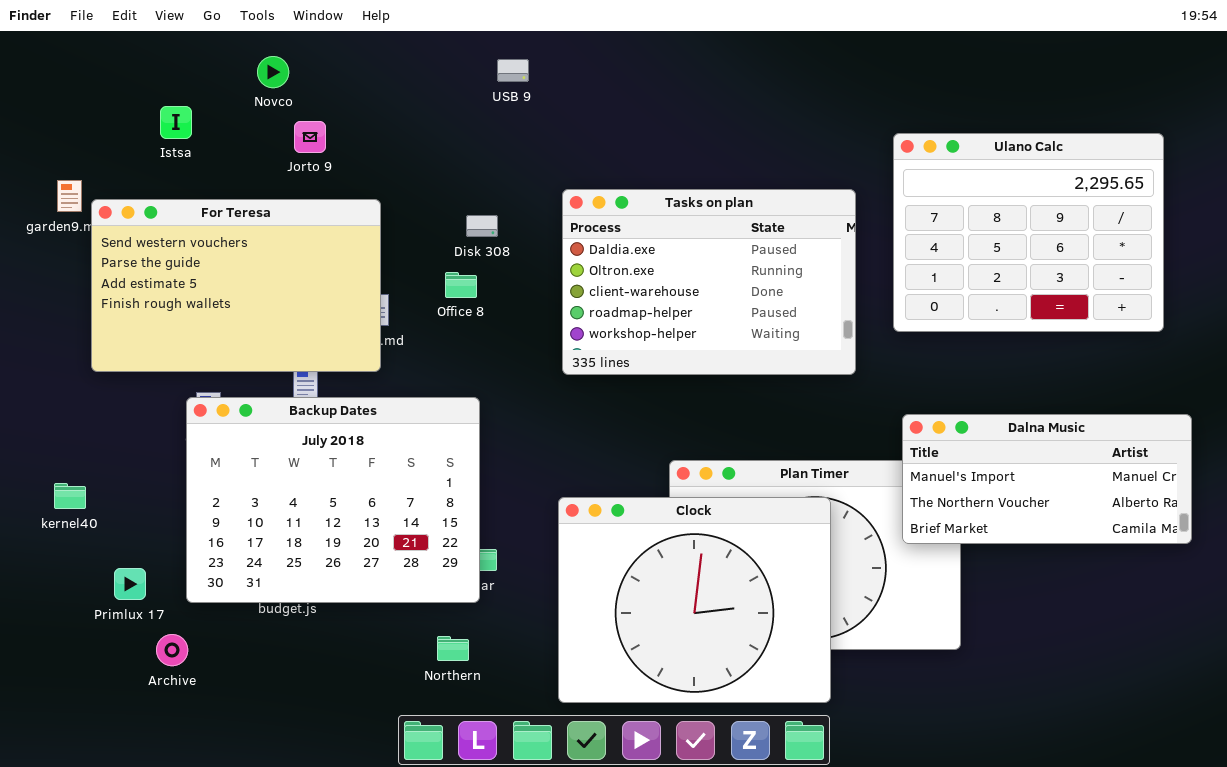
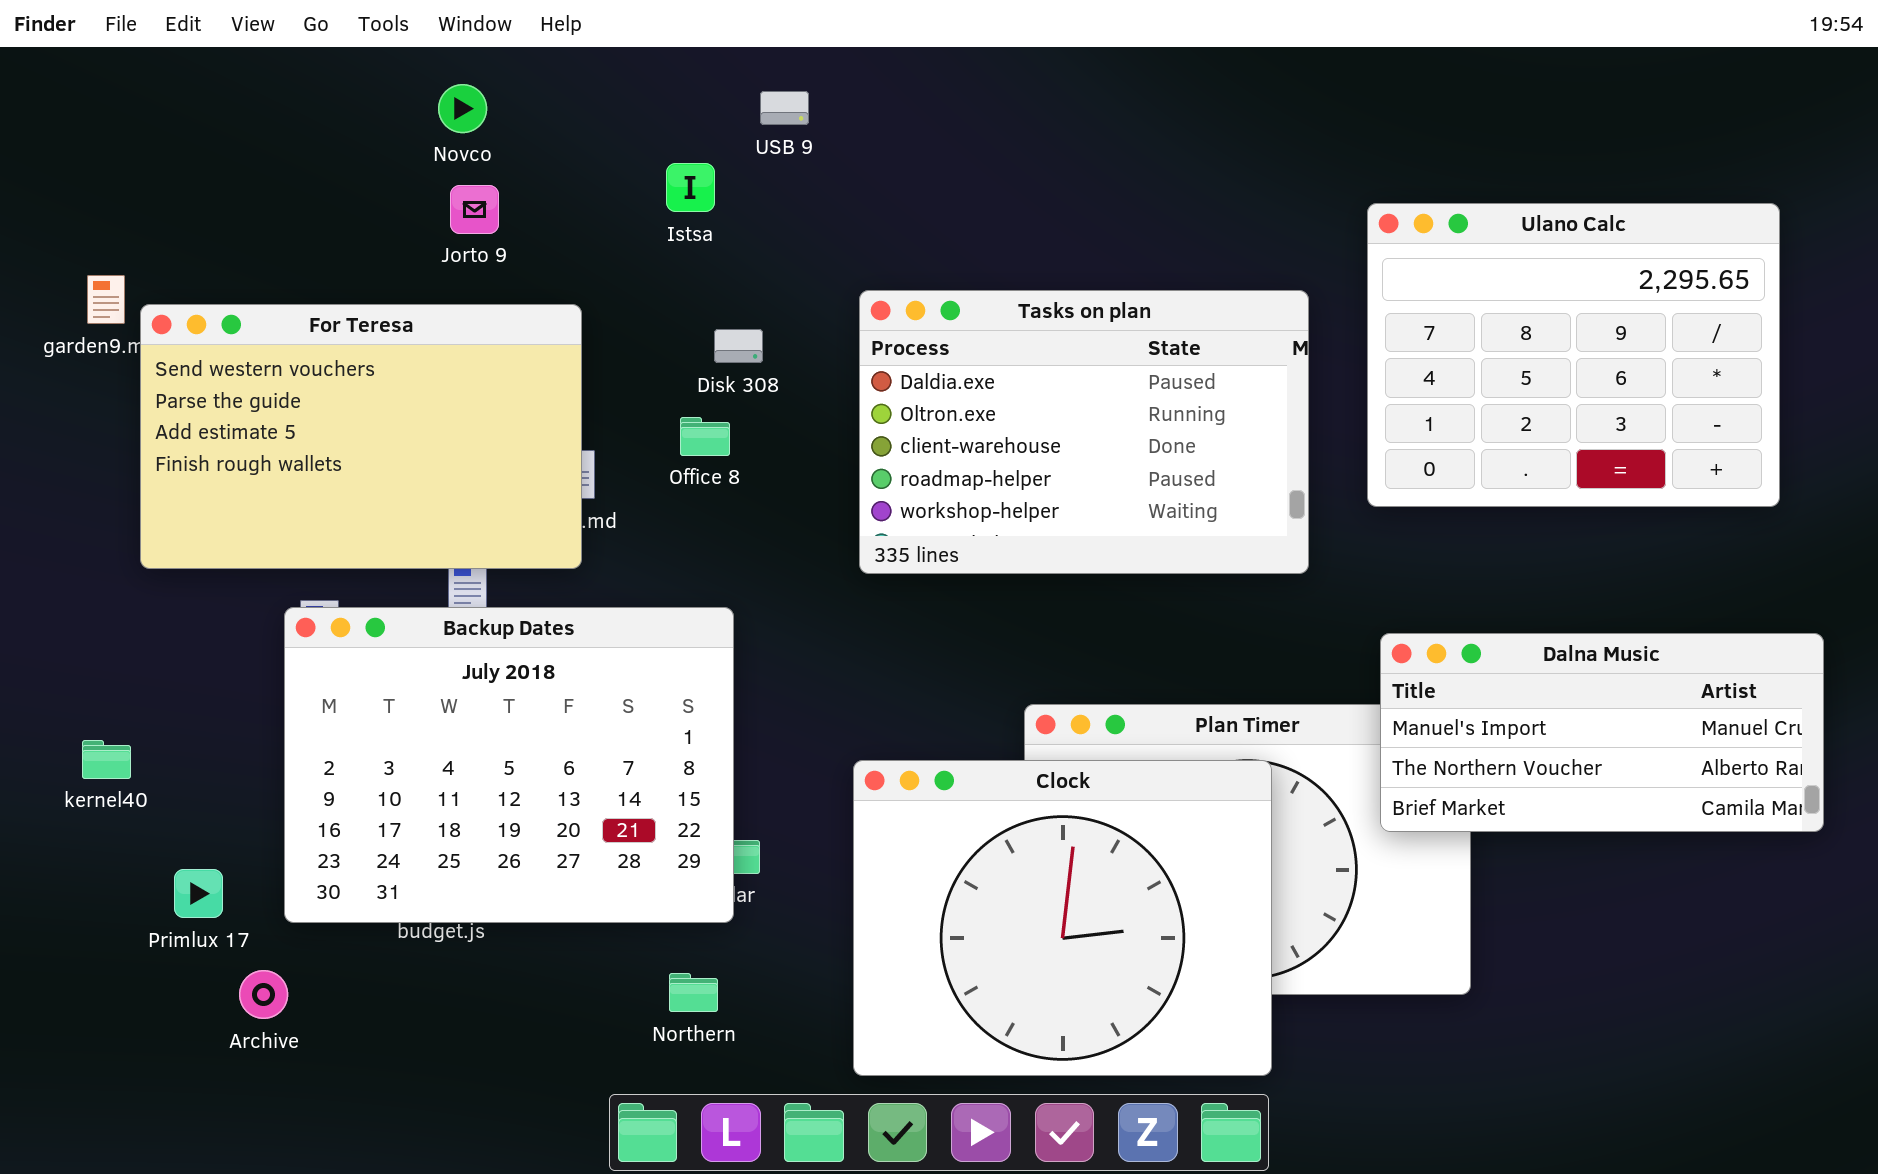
Novco: [257,56,289,88] -> [438,84,487,133], moved
Istsa: [160,106,192,139] -> [666,163,715,212], moved

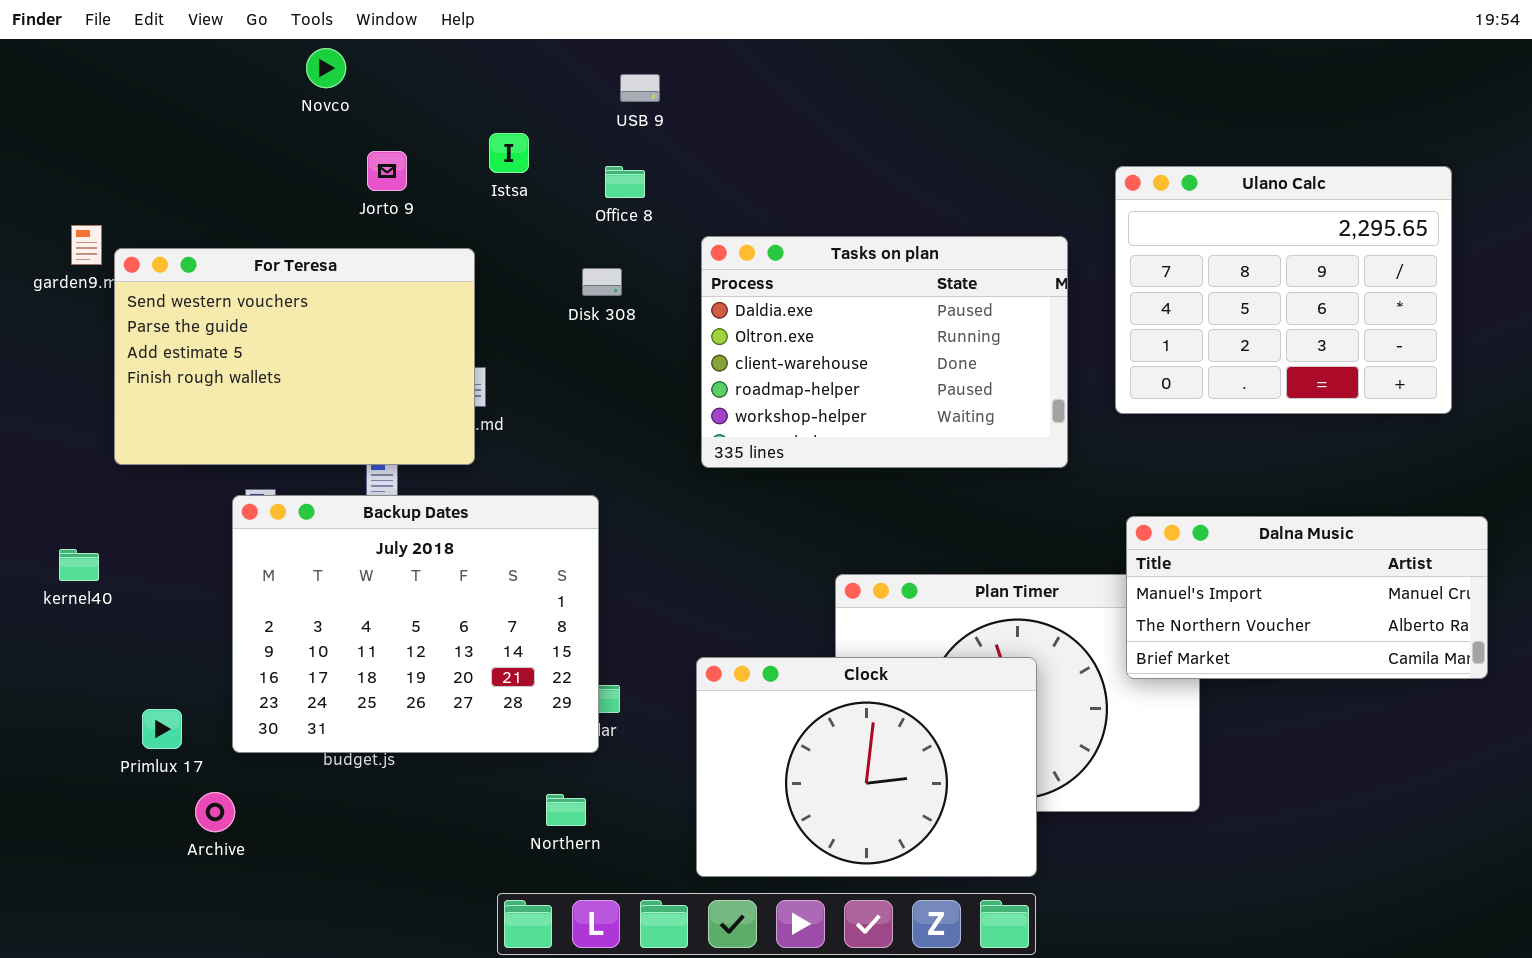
Novco: [438,84,487,133] -> [306,48,346,88], moved
Istsa: [666,163,715,212] -> [489,133,529,173], moved
Office 8: [680,417,730,456] -> [605,166,645,198], moved
kernel40: [82,740,131,779] -> [59,549,99,581], moved
Clock: [853,760,1272,1076] -> [696,657,1037,877], resized

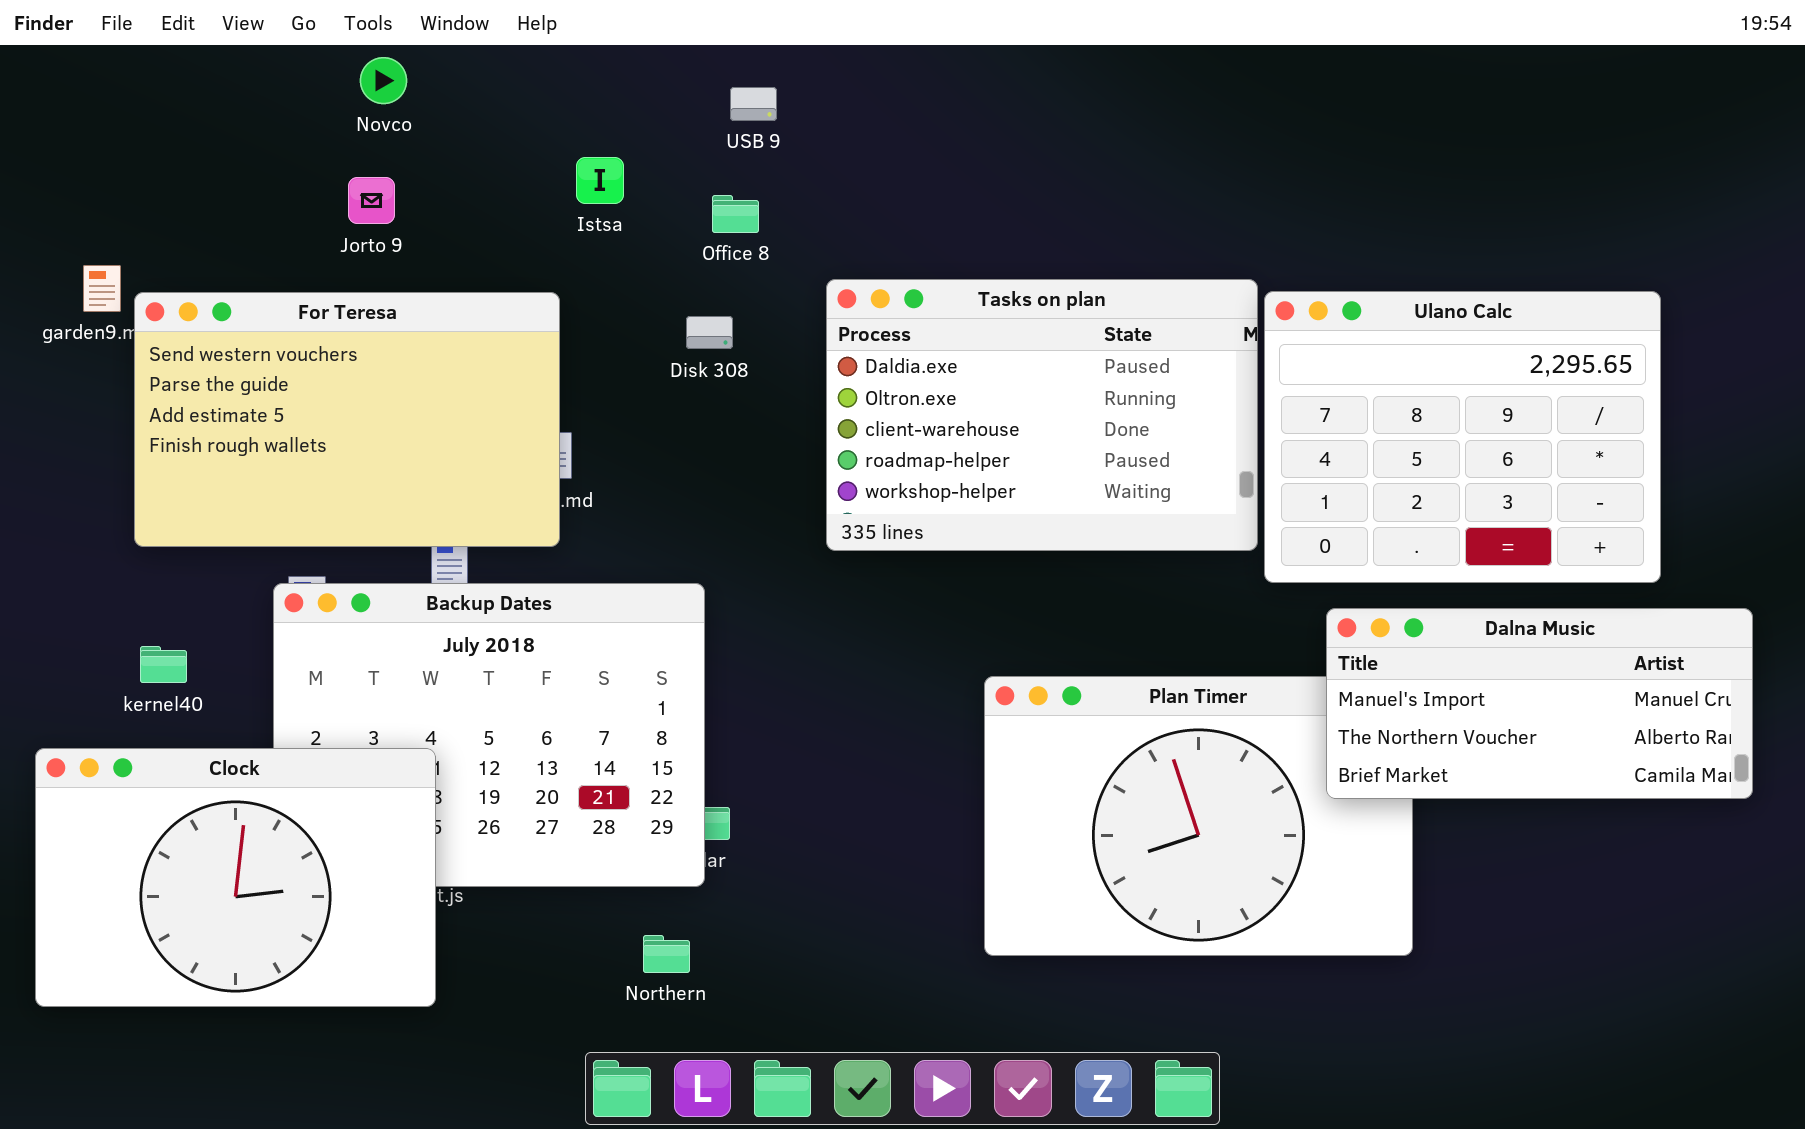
Jorto 9: [367,151,407,191] -> [348,177,395,224], moved
Ulano Calc: [1115,166,1452,414] -> [1264,291,1661,583], moved
kernel40: [59,549,99,581] -> [140,646,187,683], moved
Clock: [696,657,1037,877] -> [35,748,436,1007], moved

